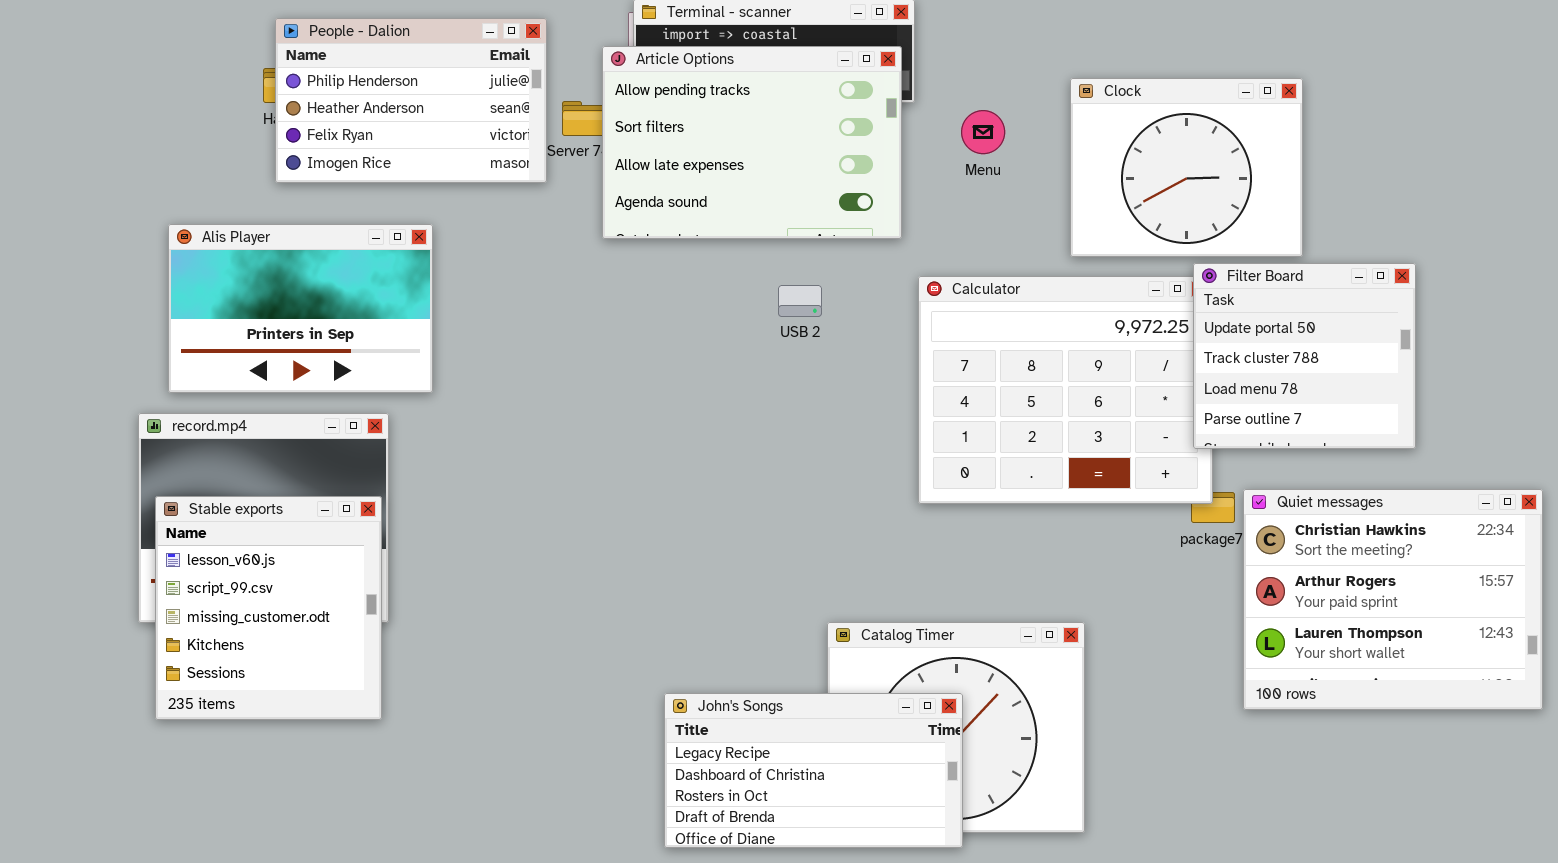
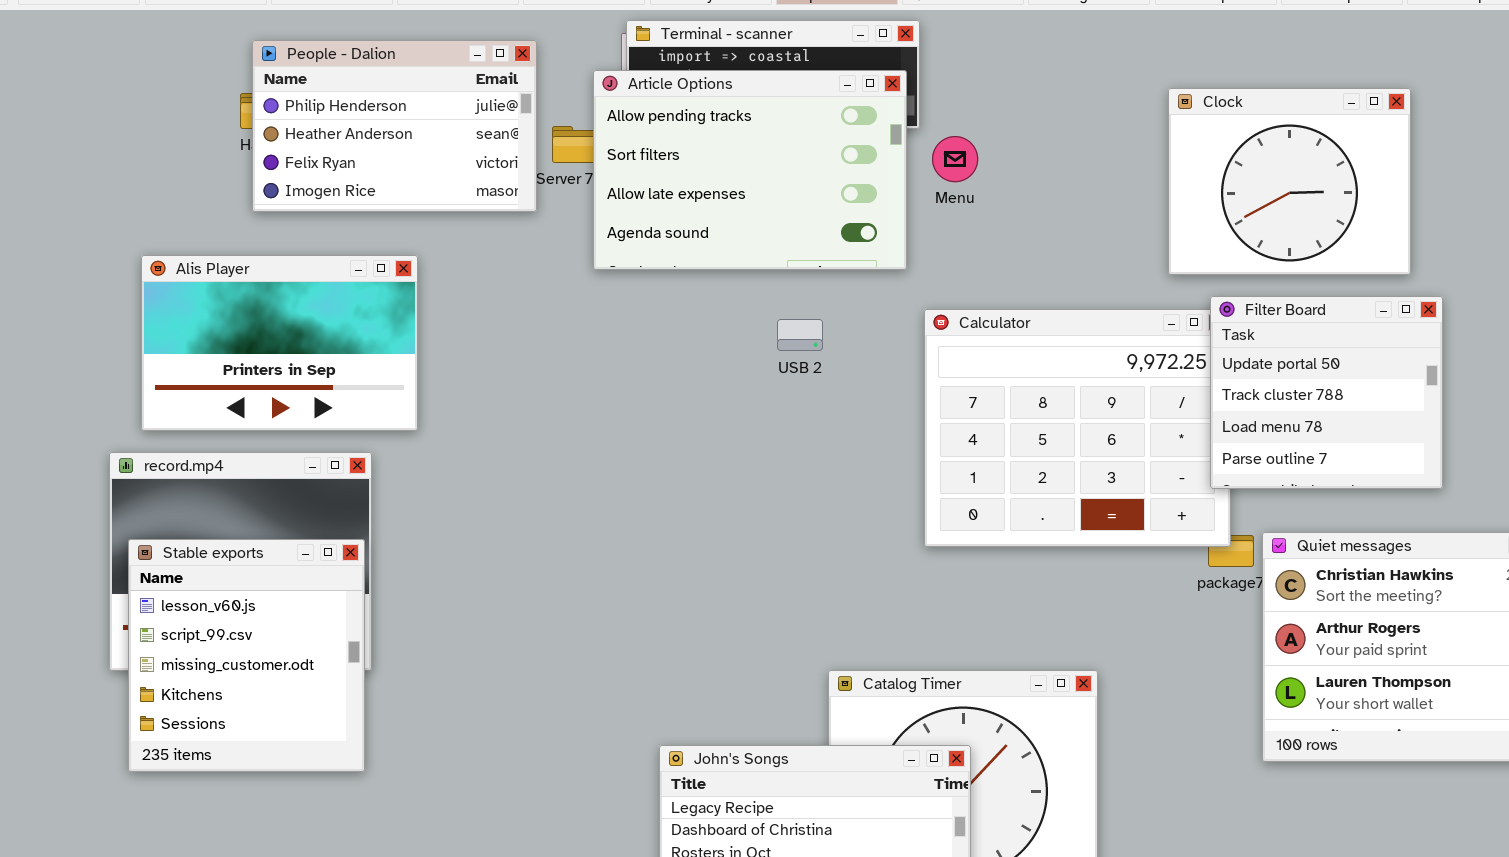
Clock: [1070,78,1303,257] -> [1168,88,1411,275], moved
Menu: [961,110,1005,154] -> [932,136,978,182], moved

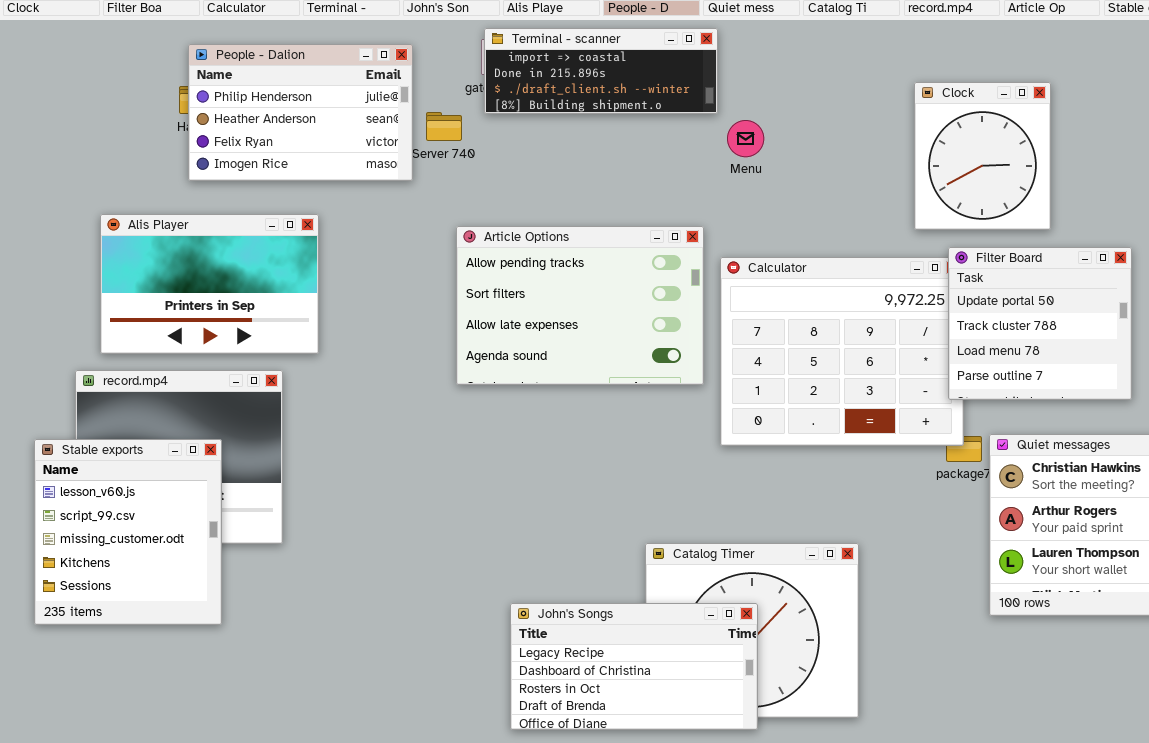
Article Options: [593,70,907,270] -> [456,226,704,385], moved
Clock: [1168,88,1411,275] -> [914,82,1051,230], resized
Stable exports: [128,539,365,772] -> [34,439,222,625], moved

